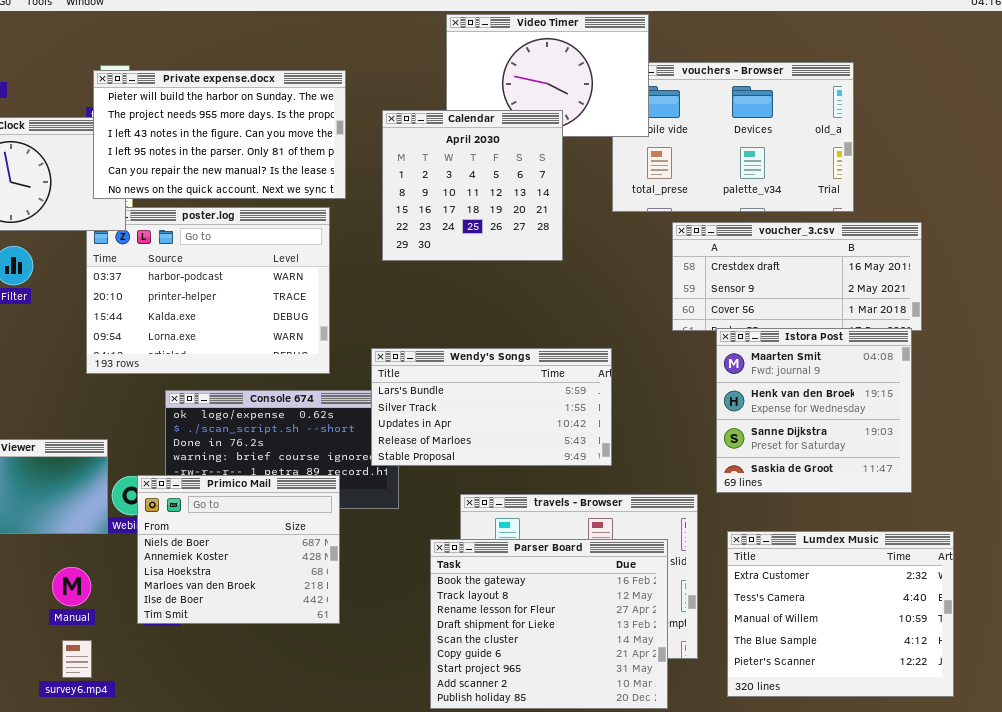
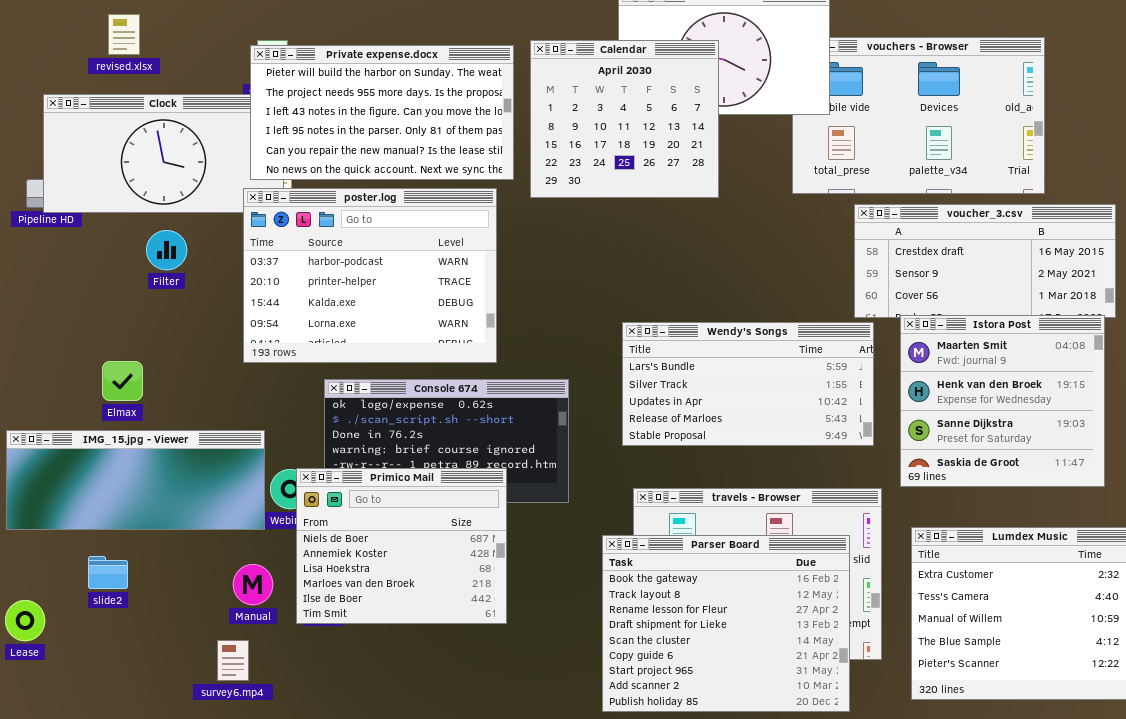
Calendar: [382,110,563,261] -> [530,40,719,198], moved
poster.log: [86,207,330,374] -> [243,188,497,363], raised
Wendy's Songs: [371,348,612,466] -> [622,322,874,446], moved
Manual: [52,567,91,606] -> [233,564,273,605], moved

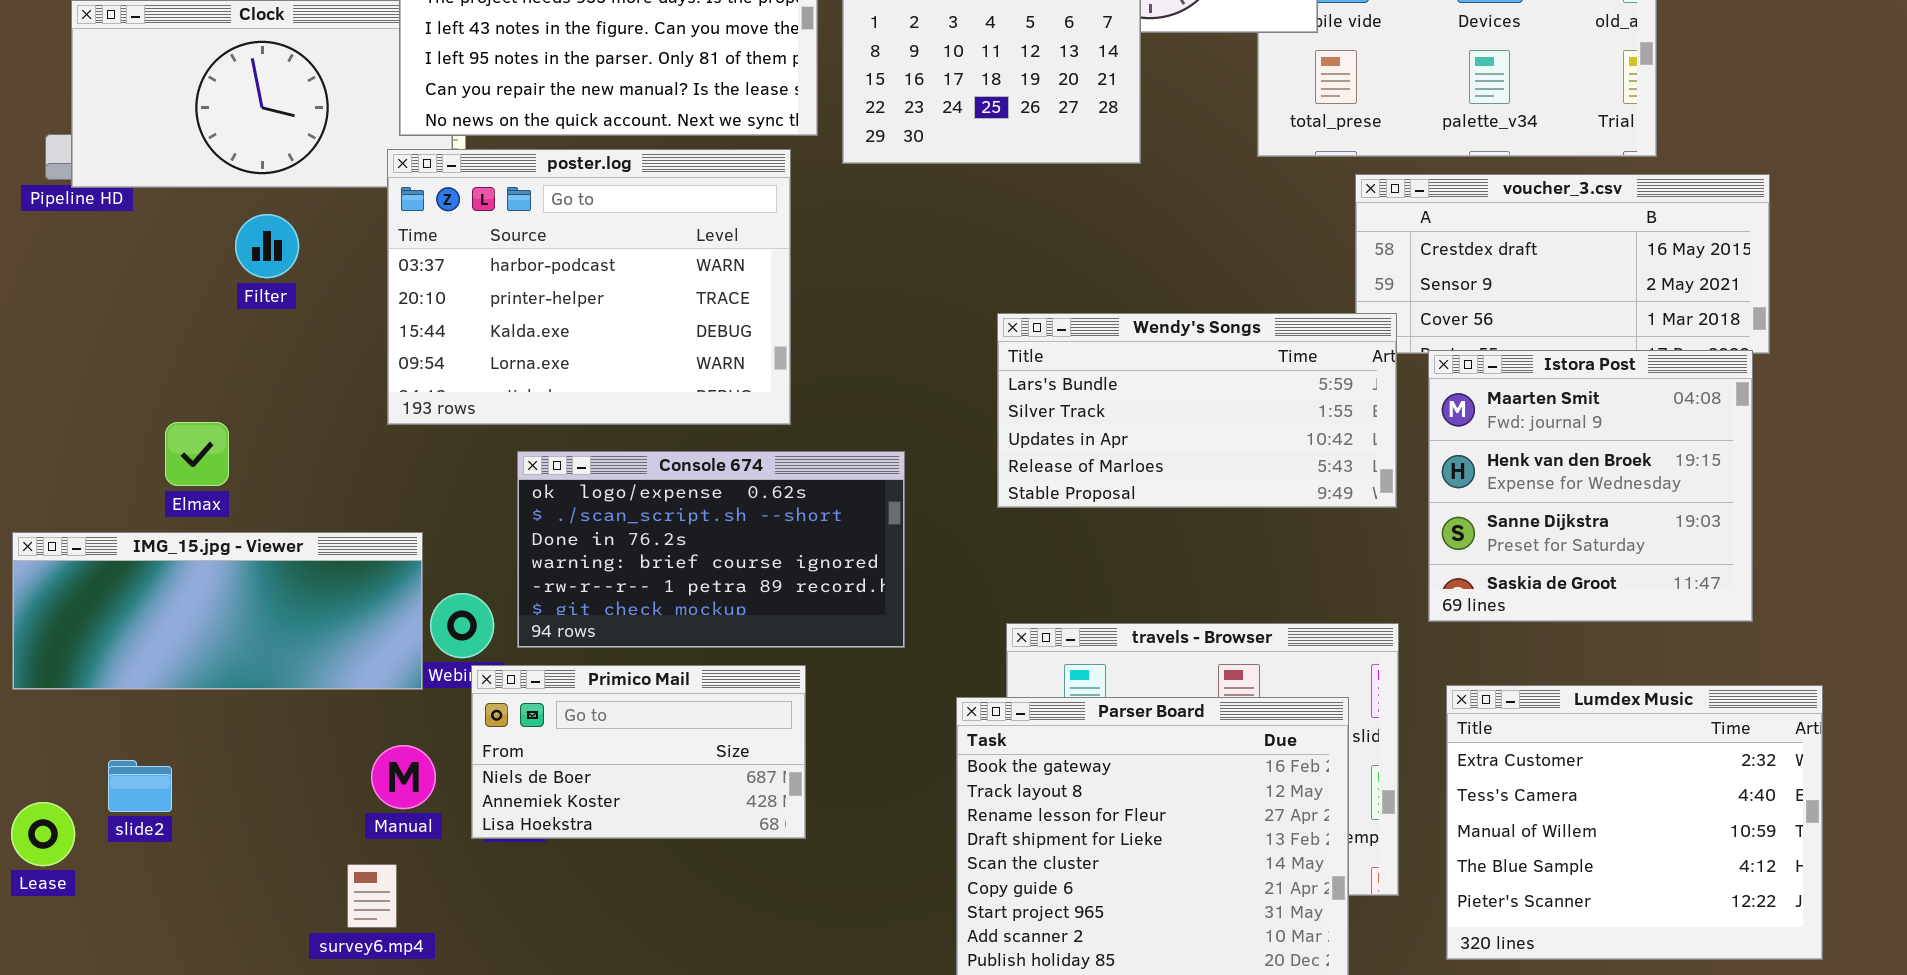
Wendy's Songs: [622,322,874,446] -> [997,313,1397,508], moved
Primico Mail: [296,468,507,624] -> [471,665,806,839], resized
slide2: [88,556,128,589] -> [108,760,172,812], moved

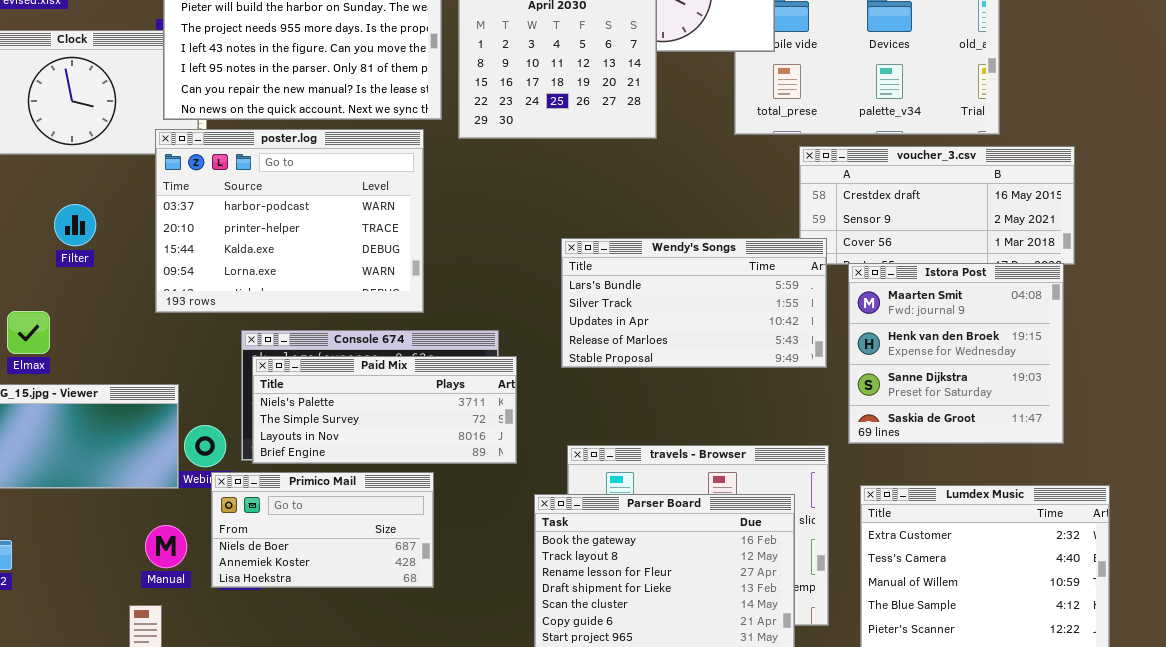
Filter: [235,214,299,278] -> [54,204,96,246], moved
Paid Mix: none -> [252,356,517,464], opened

